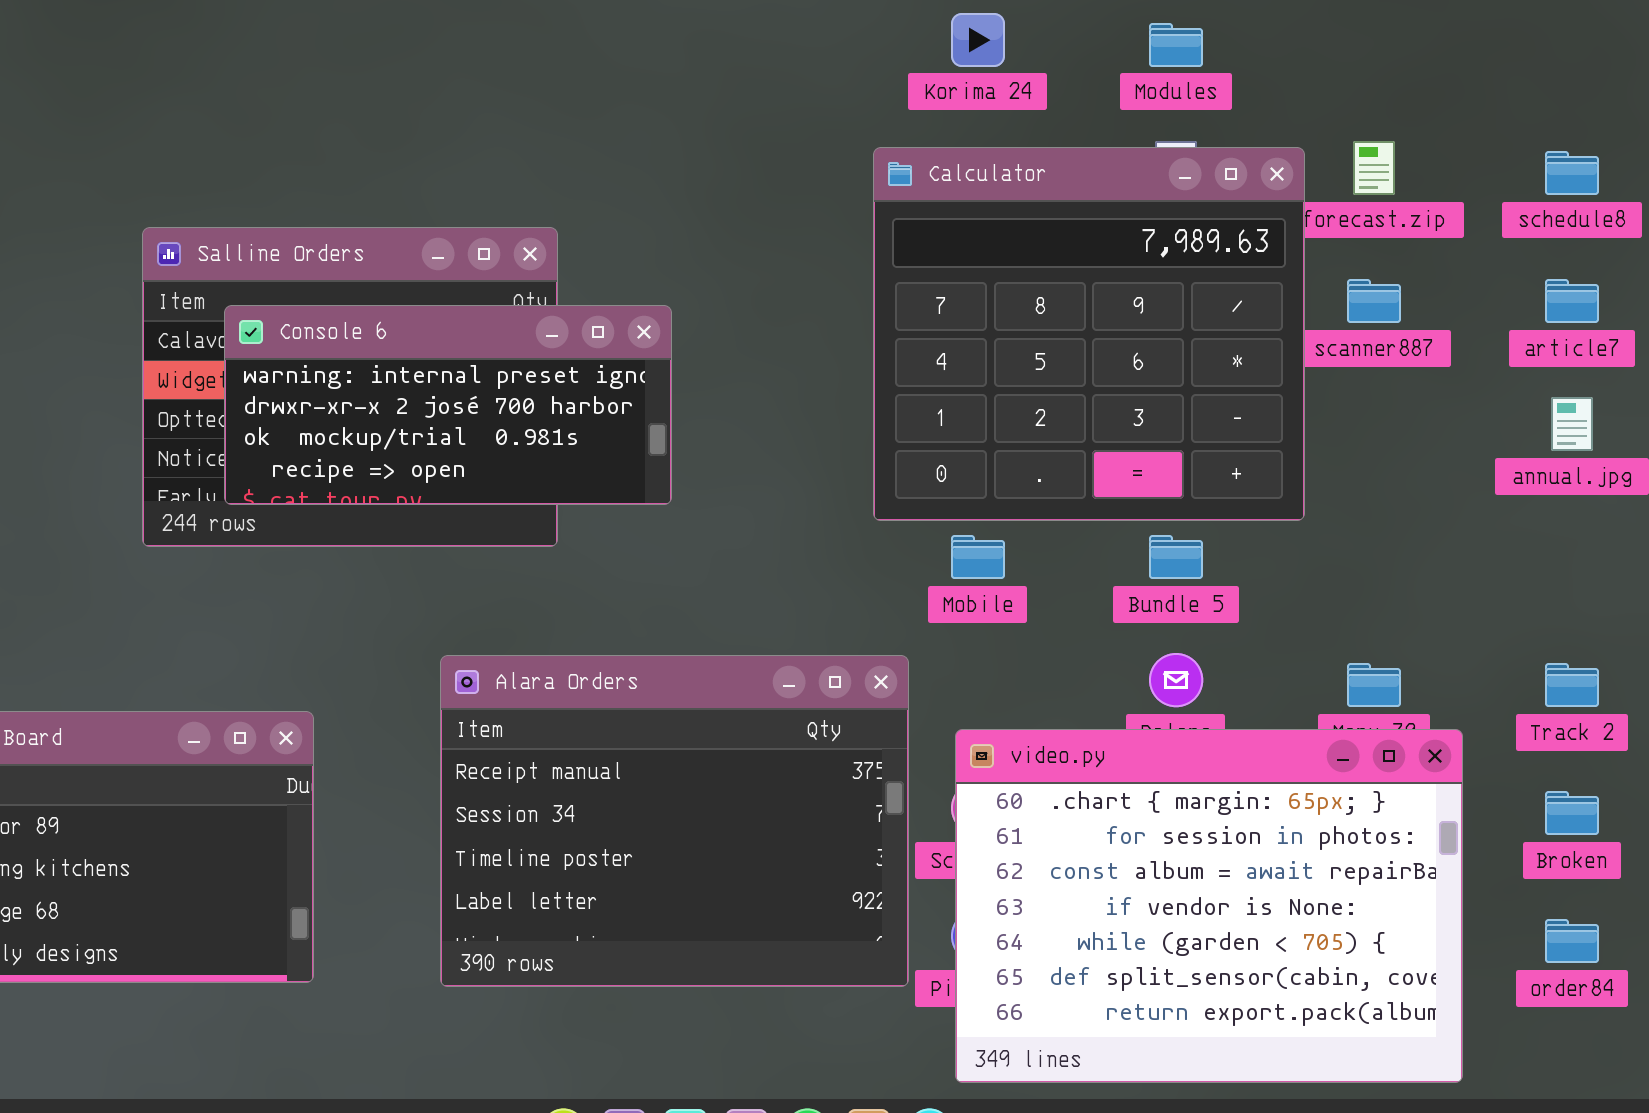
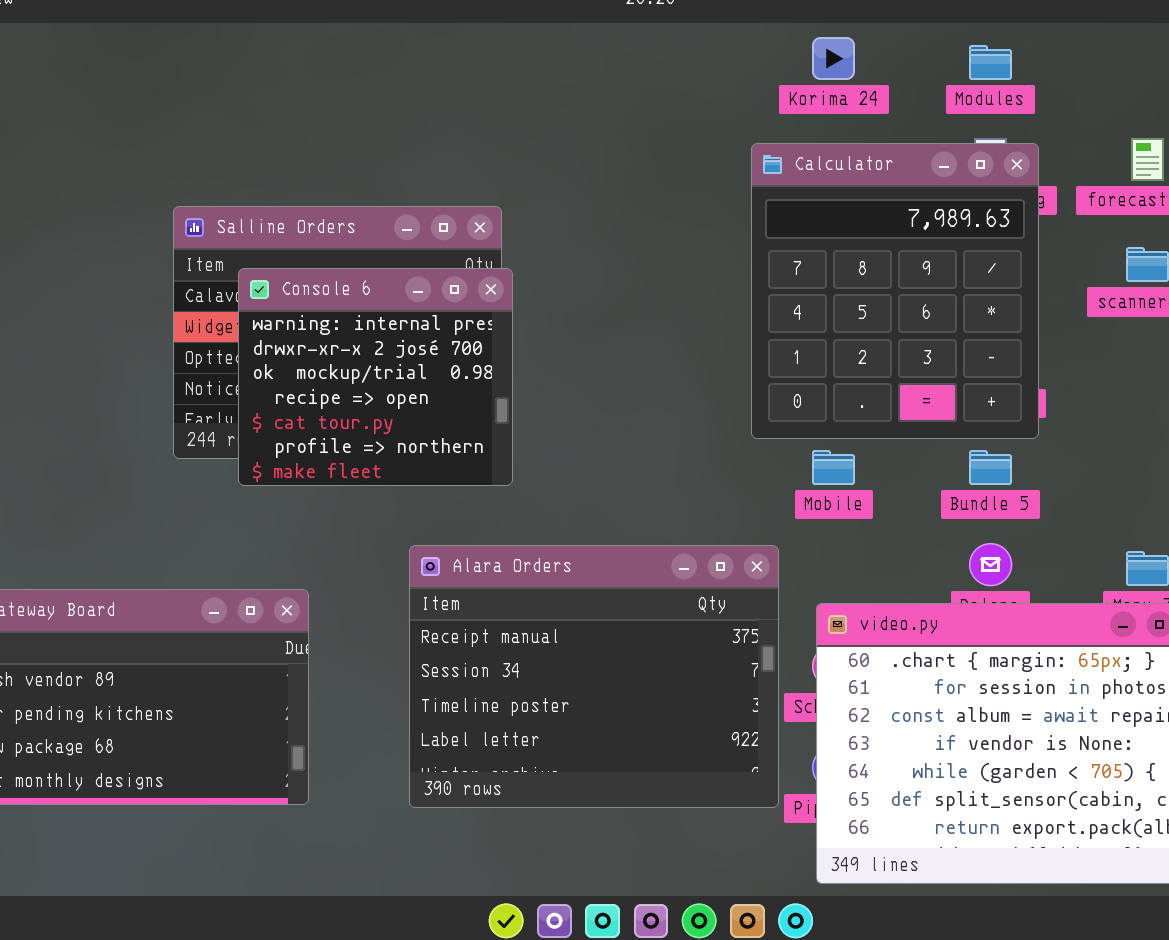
Calculator: [873,147,1305,521] -> [751,143,1039,439], resized
Console 6: [224,305,672,505] -> [238,268,513,486], resized

